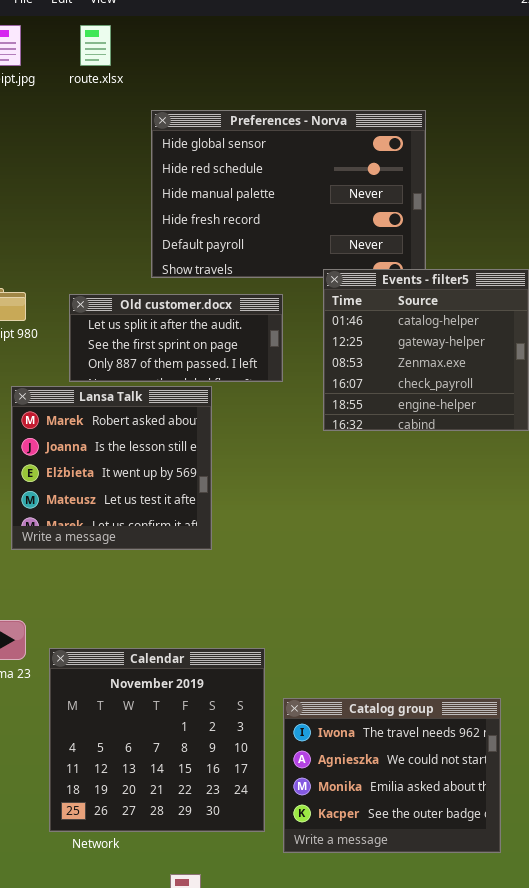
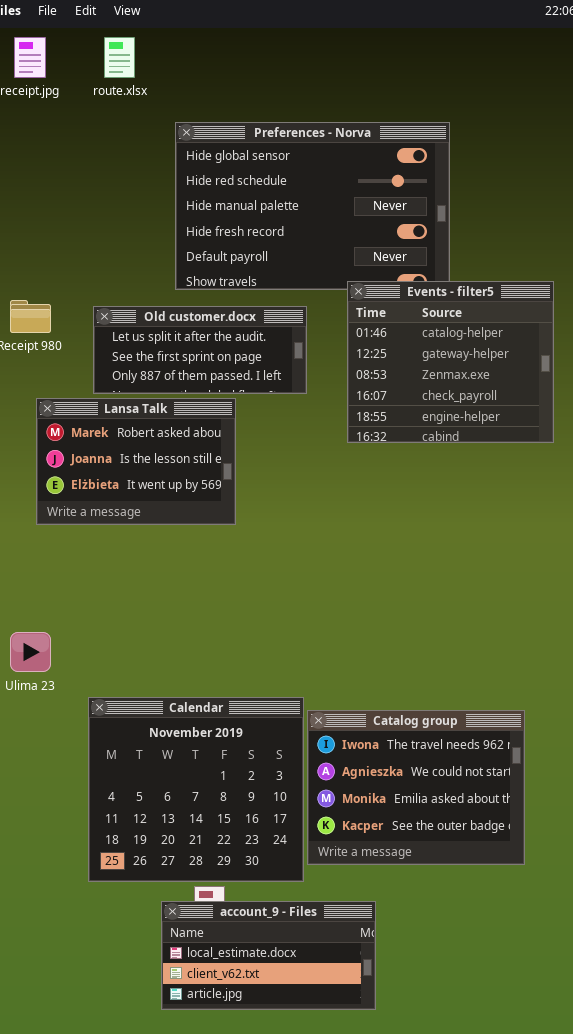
Lansa Talk: [11,386,212,550] -> [36,398,236,525], resized
Calendar: [49,648,265,832] -> [88,697,304,882], moved

